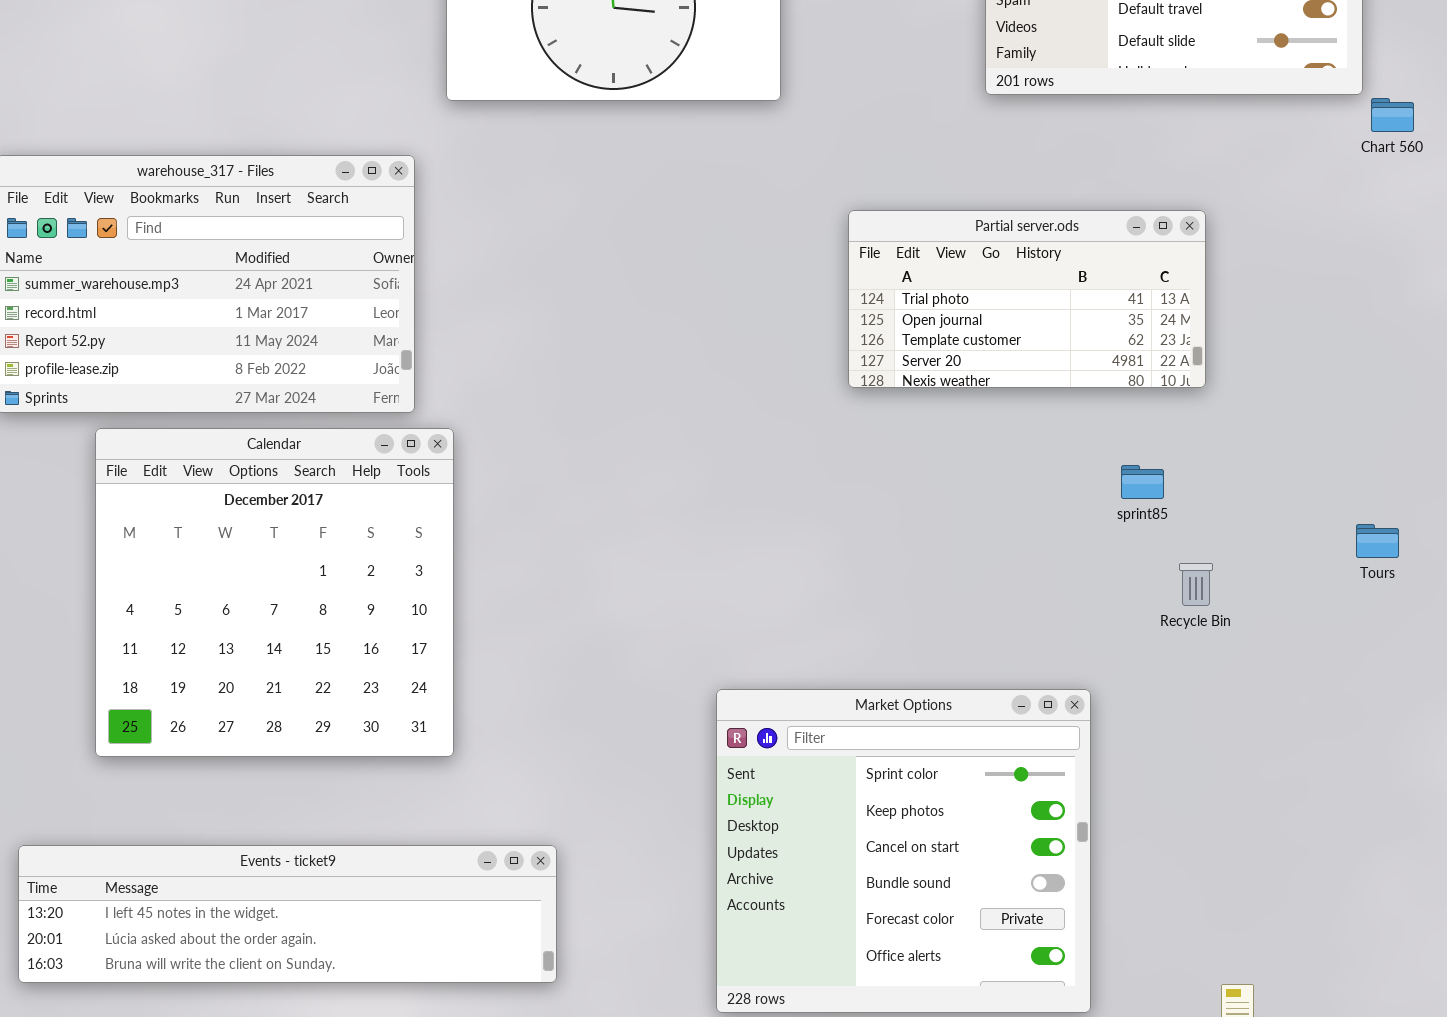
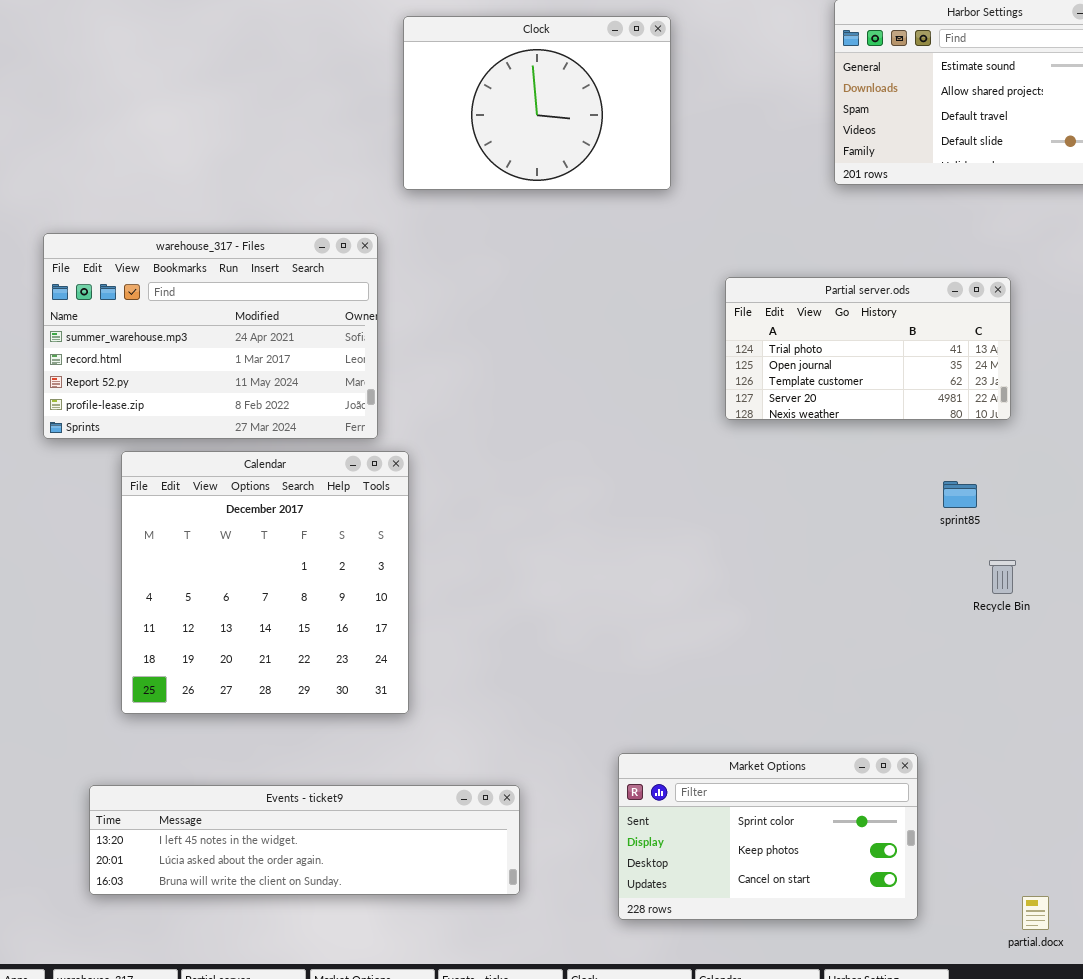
Market Options: [716,689,1091,1013] -> [618,753,918,920], resized
Events - ticket9: [18,845,557,983] -> [89,785,520,895], moved

